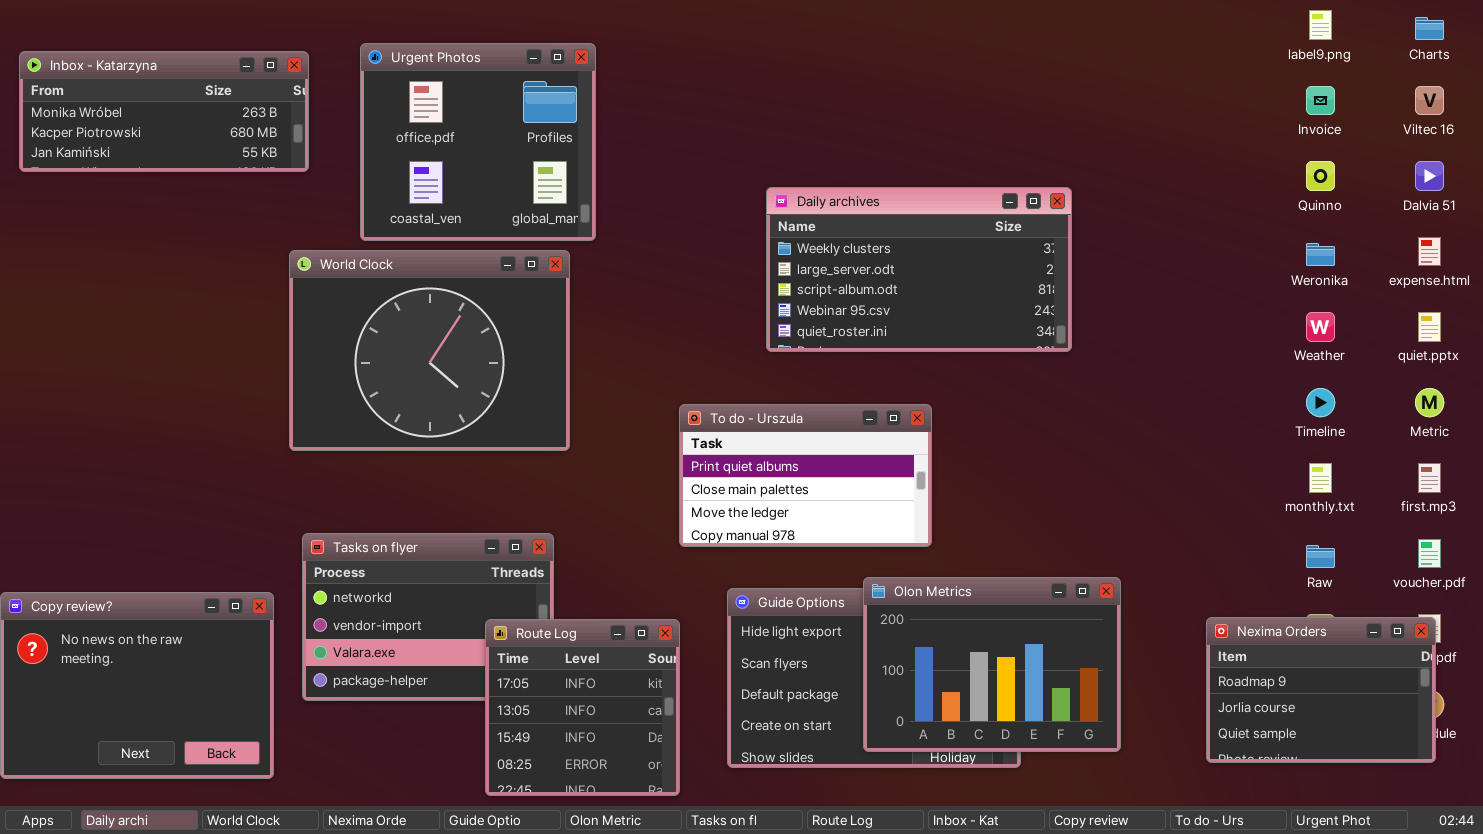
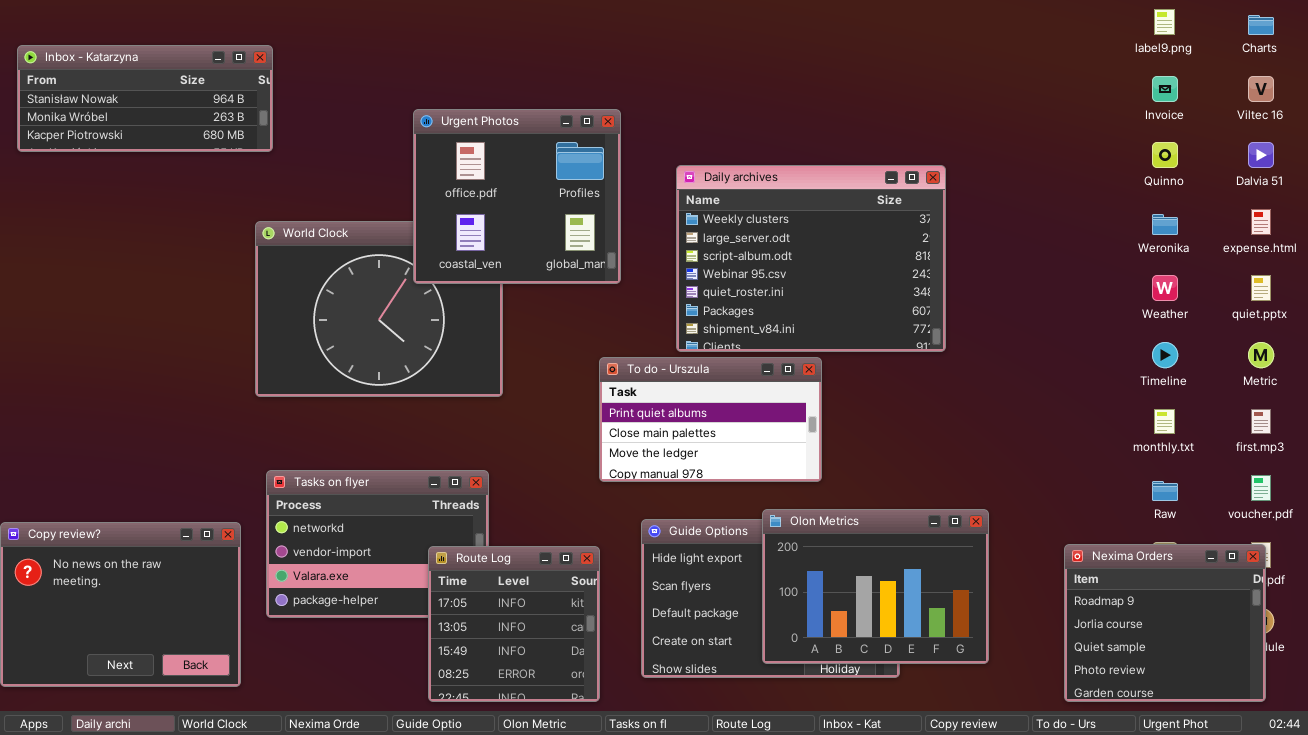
Urgent Photos: [360,43,596,241] -> [413,109,621,284], moved
Inbox - Katarzyna: [19,51,309,172] -> [17,45,273,152], scrolled up 1 row
Daily archives: [766,187,1072,352] -> [676,165,946,352], resized
Nexima Orders: [1206,617,1436,763] -> [1064,544,1266,702], resized

